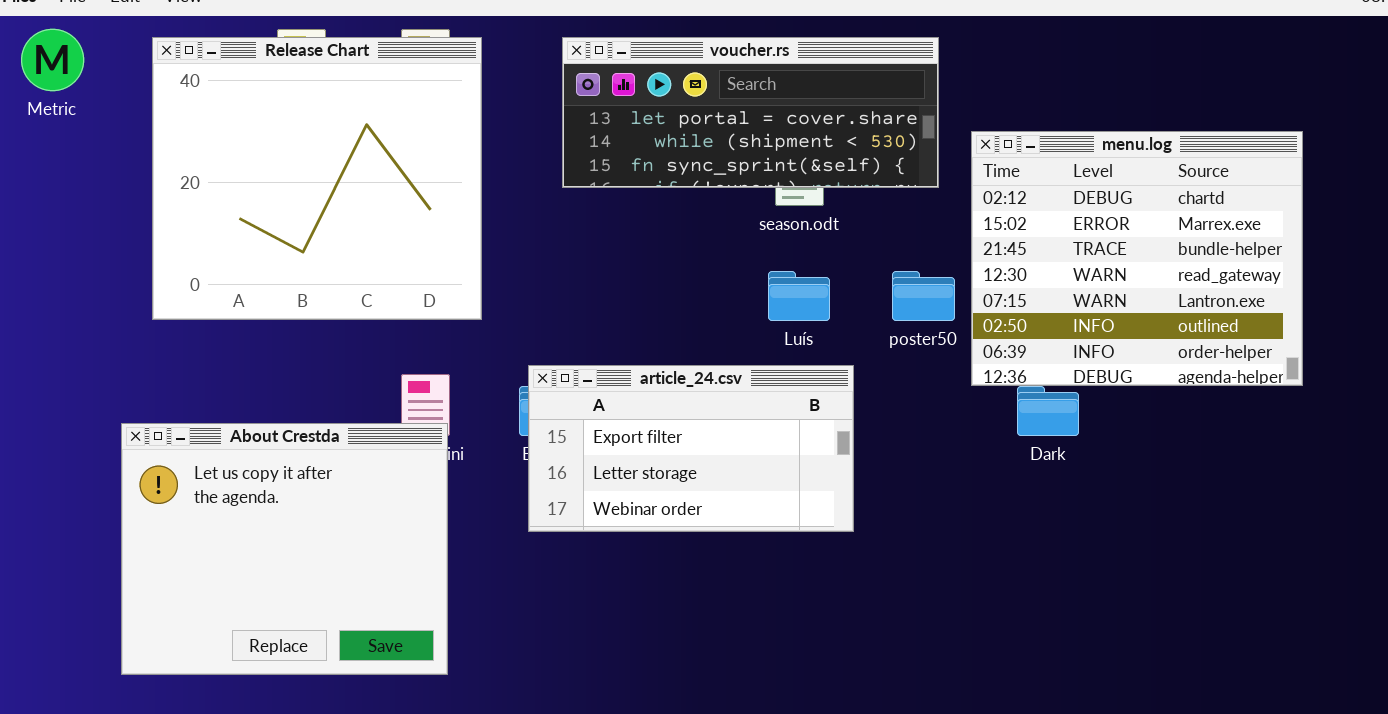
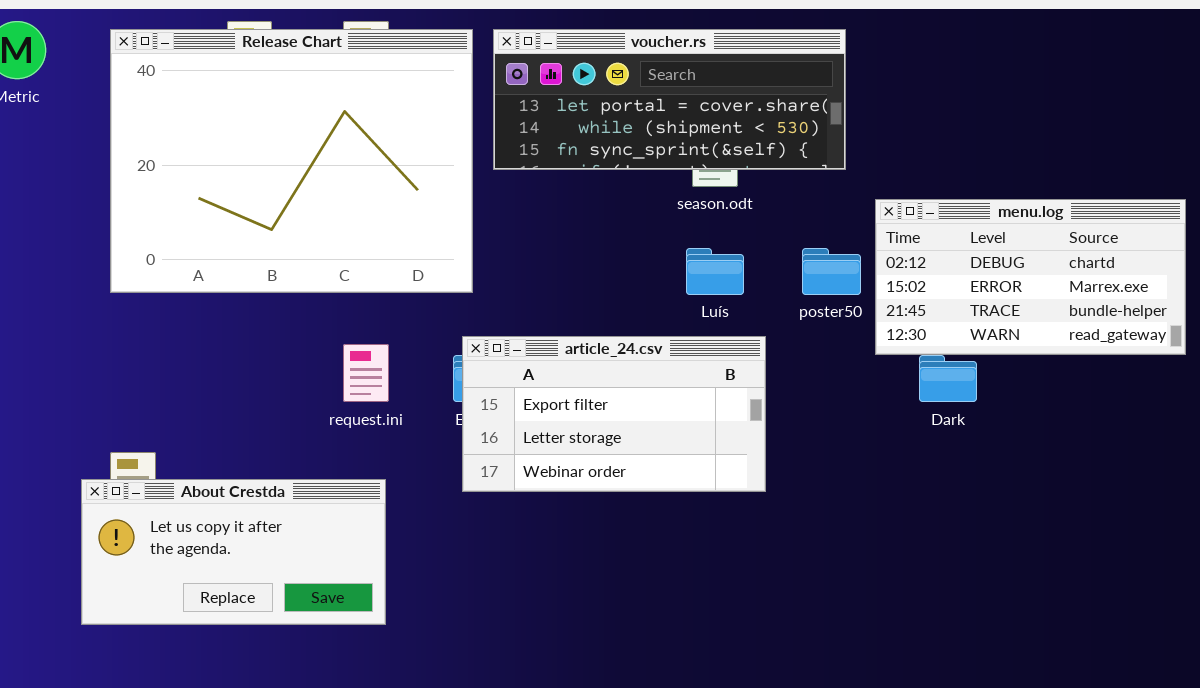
Release Chart: [152,37,482,320] -> [110,29,473,293], resized
menu.log: [971,131,1303,386] -> [875,199,1186,355], resized
About Crestda: [121,423,448,675] -> [81,479,386,625], resized

